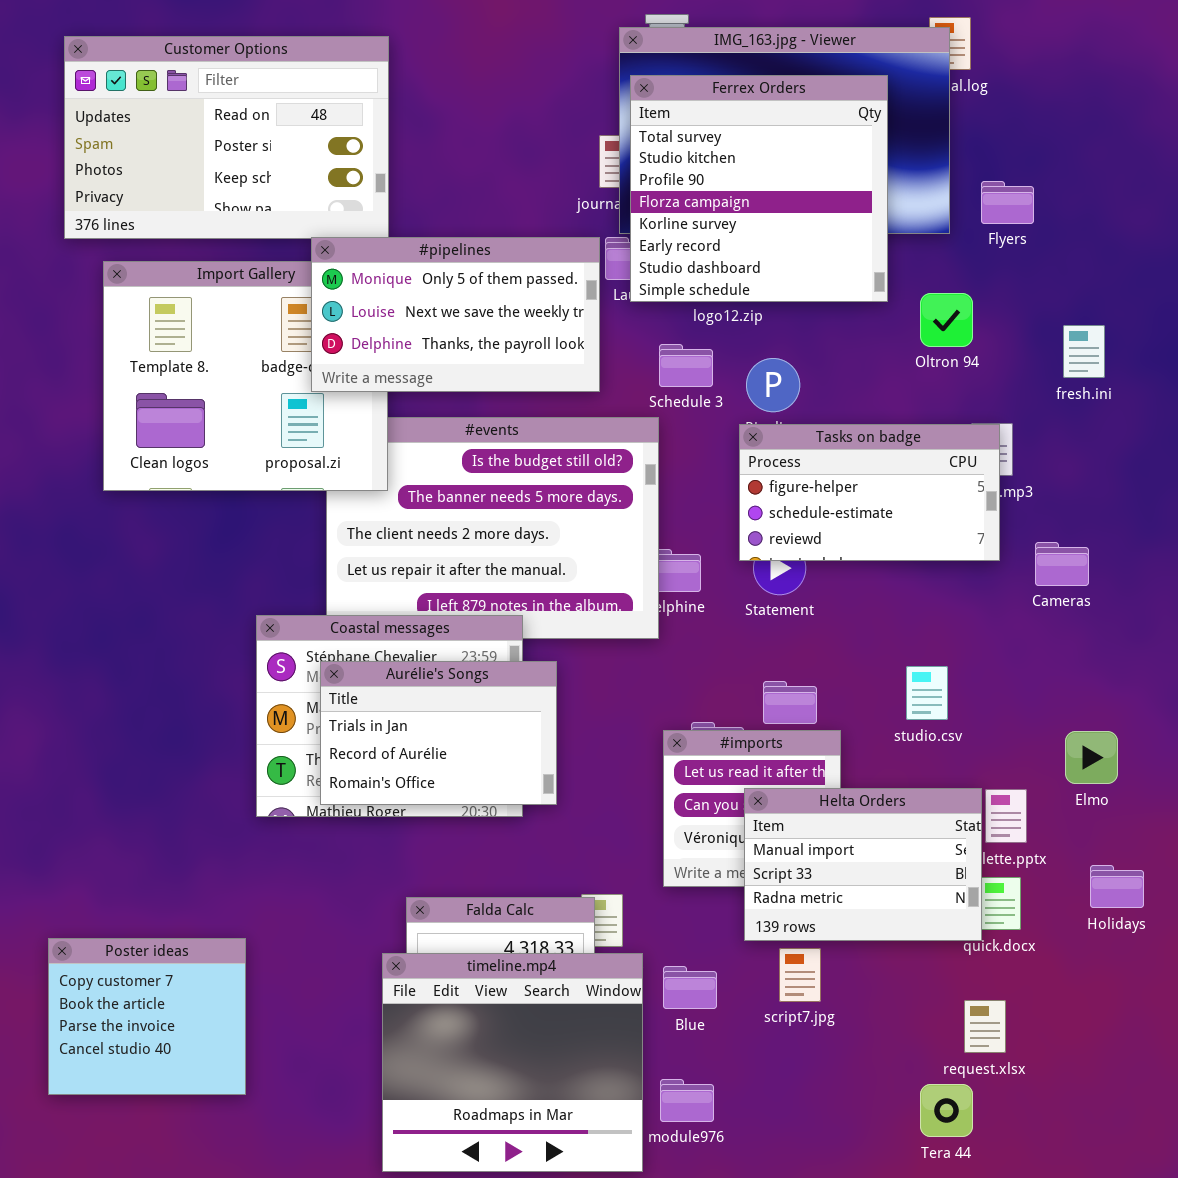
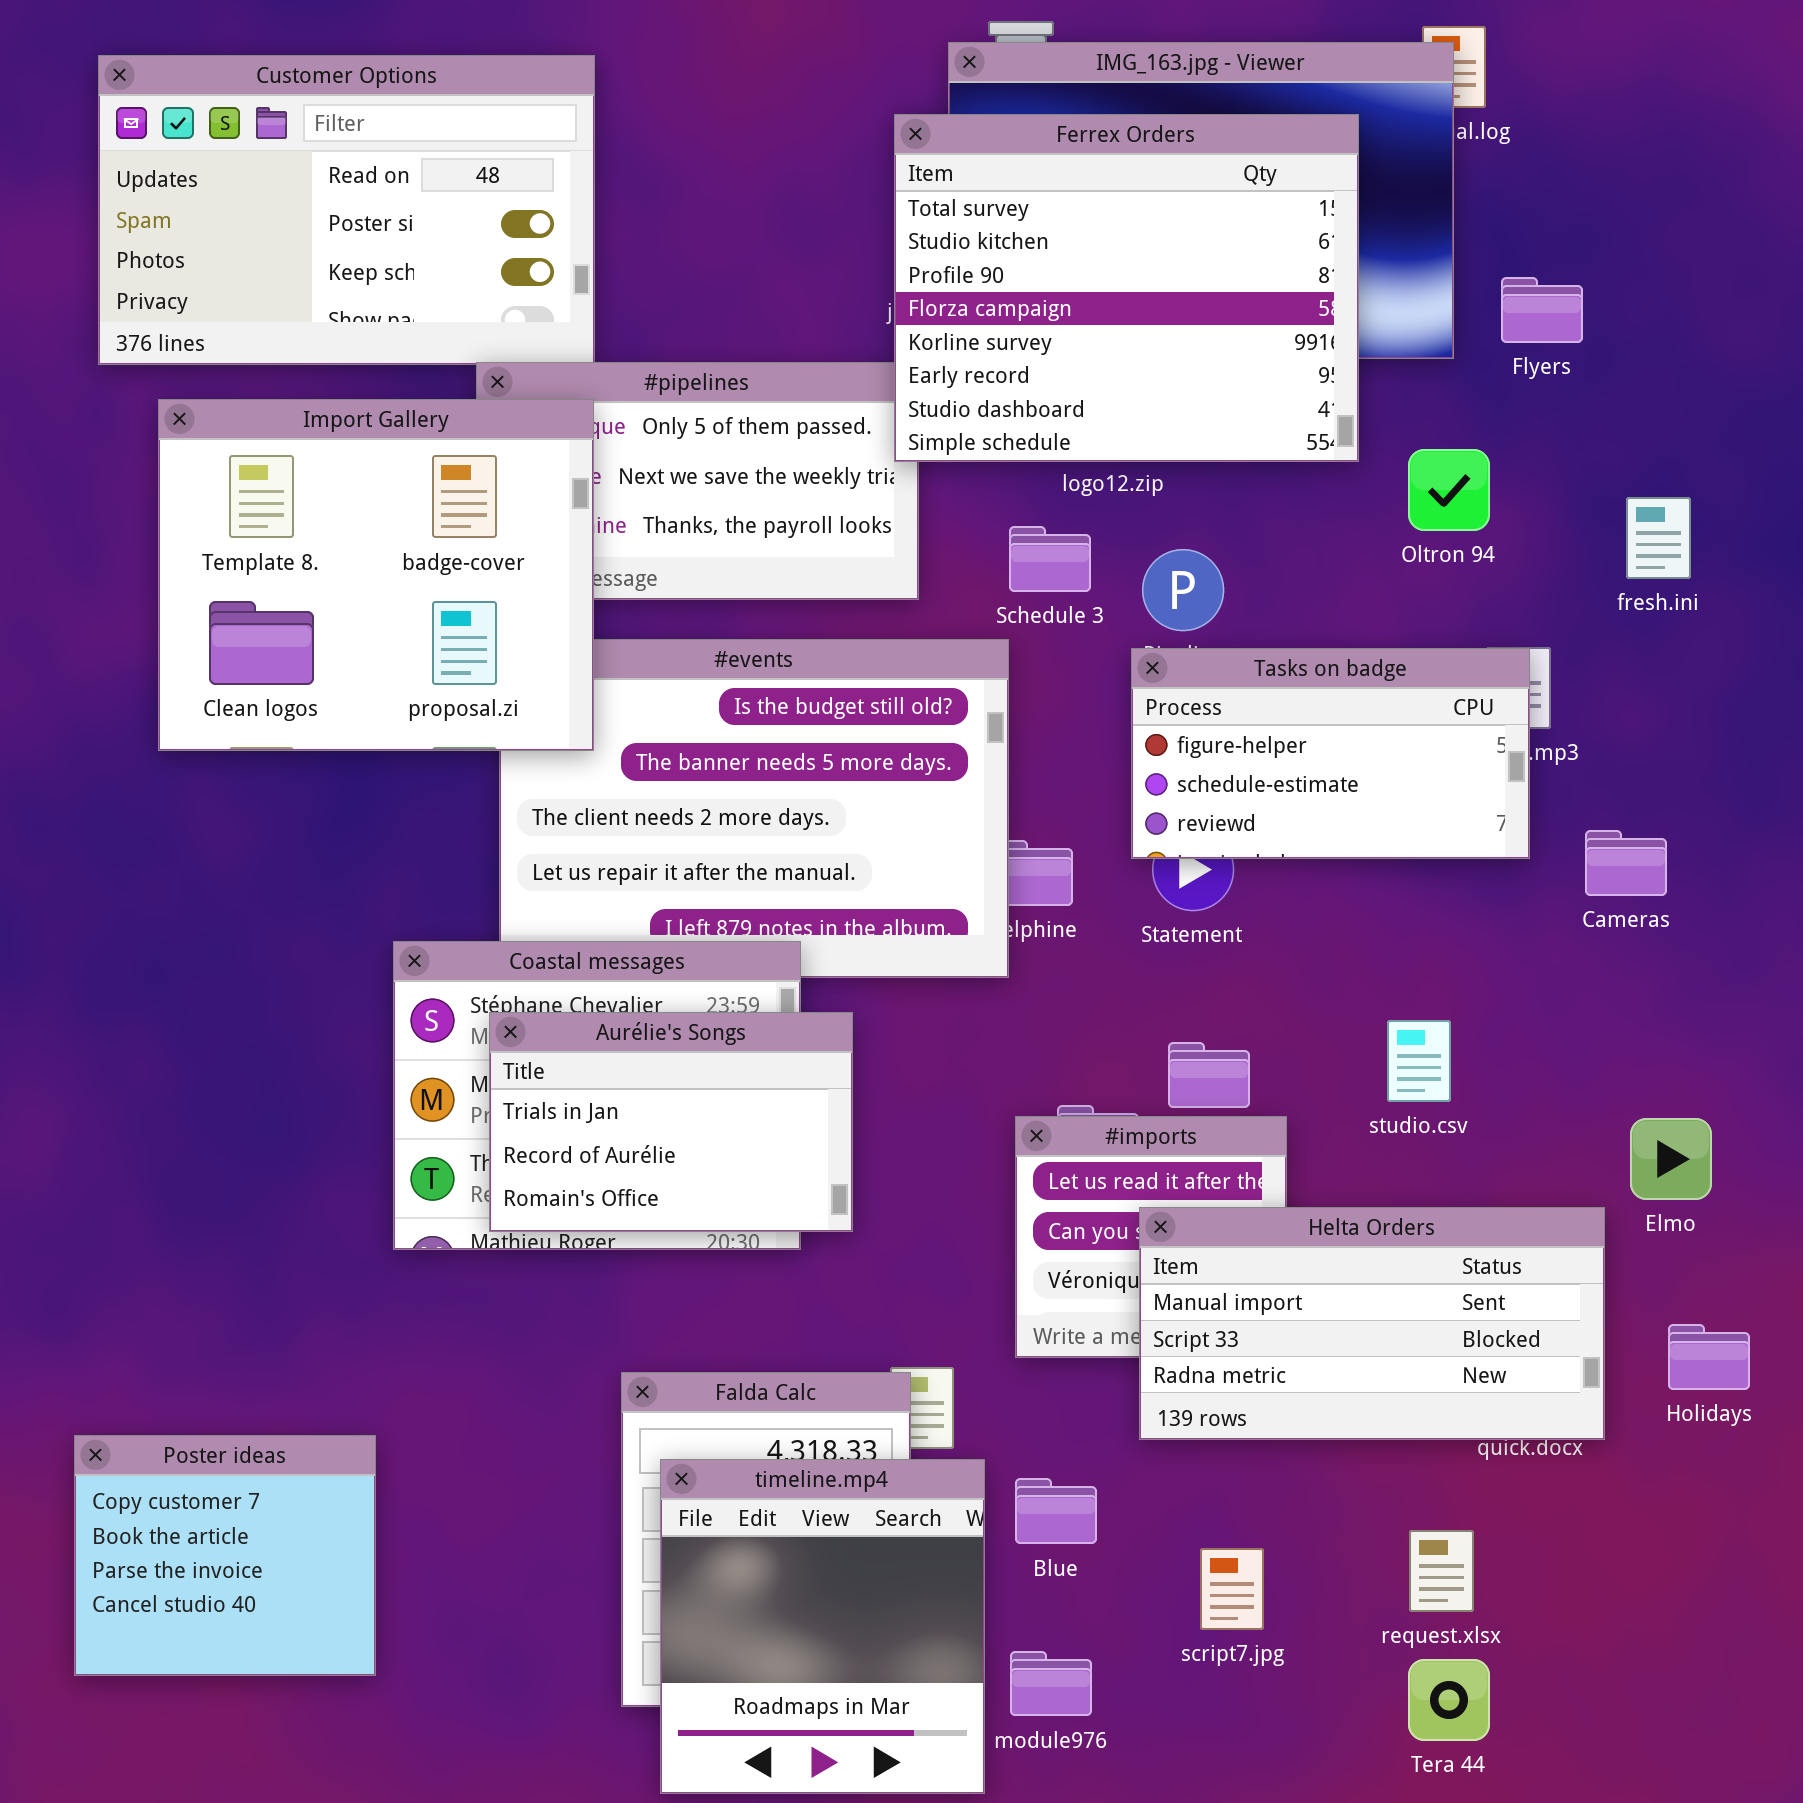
Ferrex Orders: [630,75,888,302] -> [894,114,1359,462], resized
Import Gallery: [103,261,388,491] -> [158,399,594,751], raised
Helta Orders: [744,788,982,941] -> [1139,1207,1605,1440], resized
script7.jpg: [779,948,821,1002] -> [1200,1548,1264,1630], moved
timeline.mp4: [382,953,643,1172] -> [660,1459,985,1794], resized
request.xlsx: [964,1000,1006,1053] -> [1409,1530,1474,1612], moved

